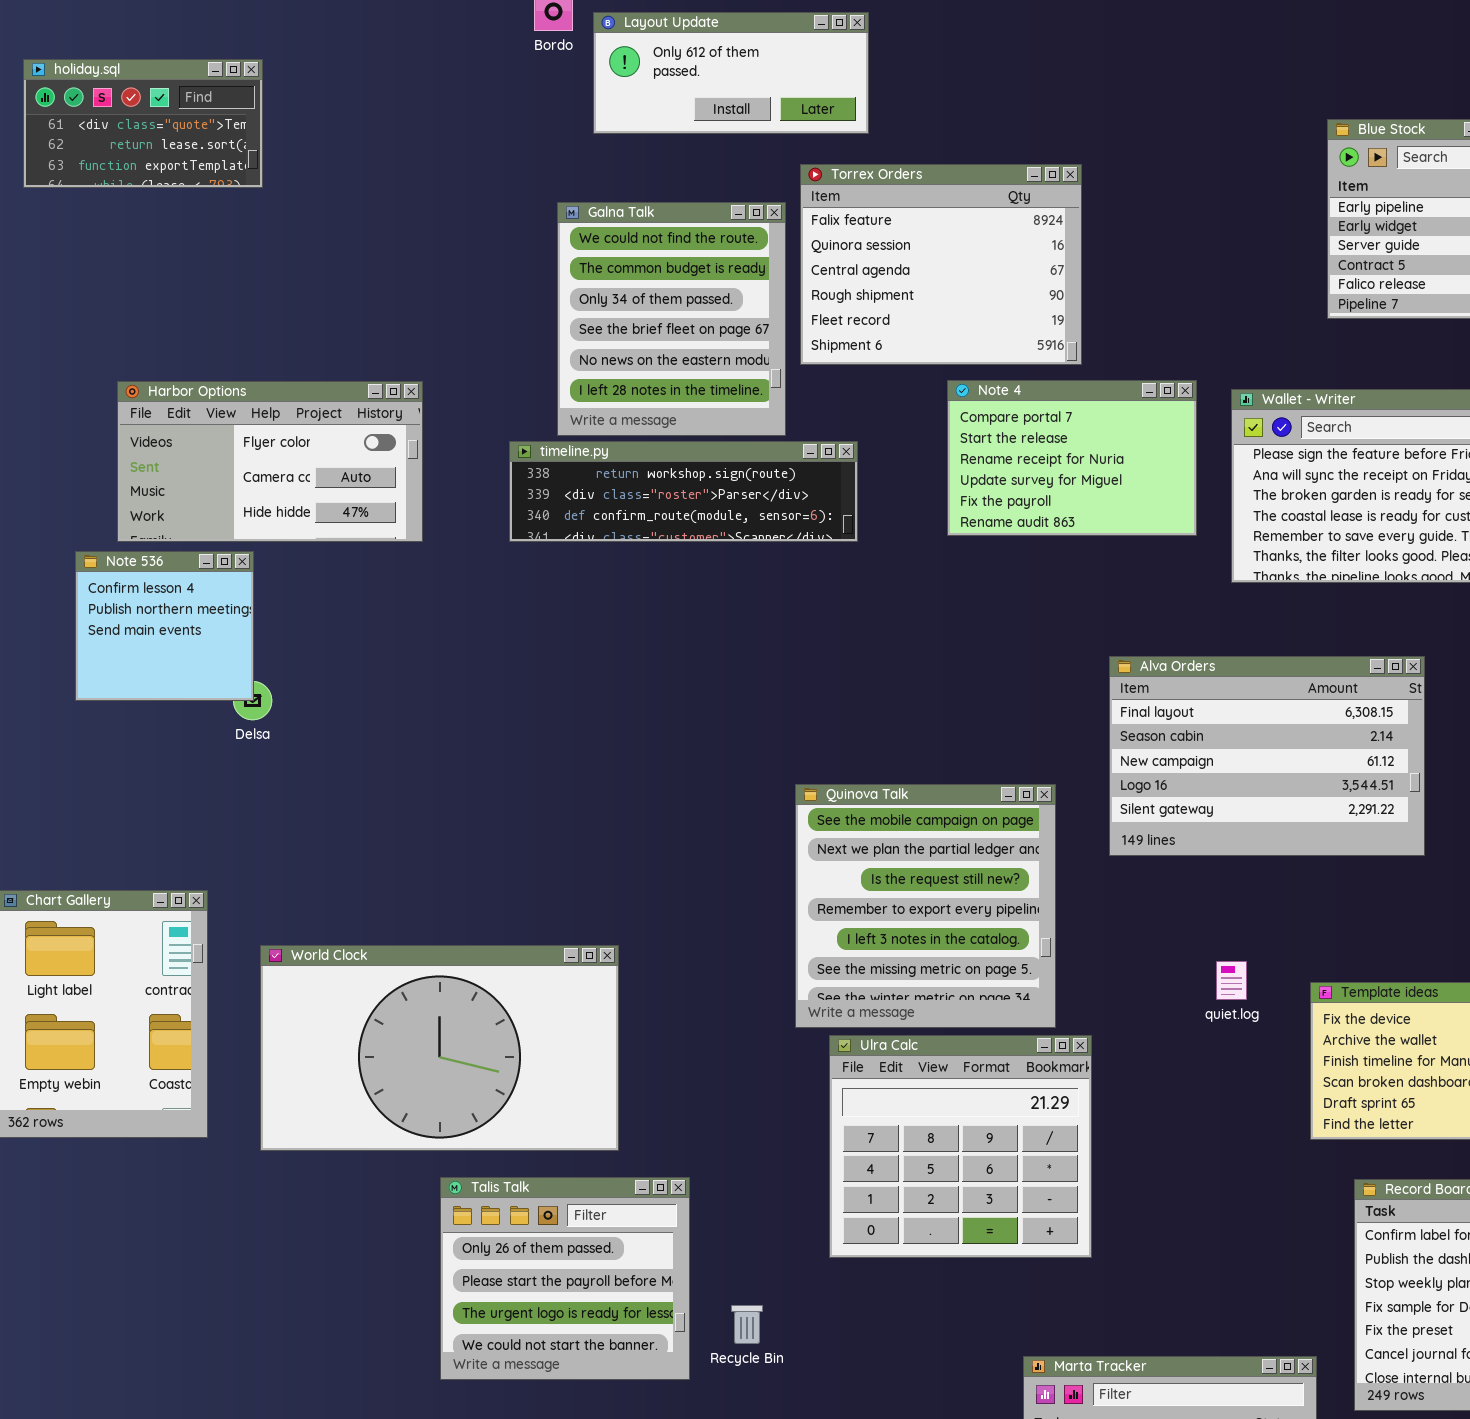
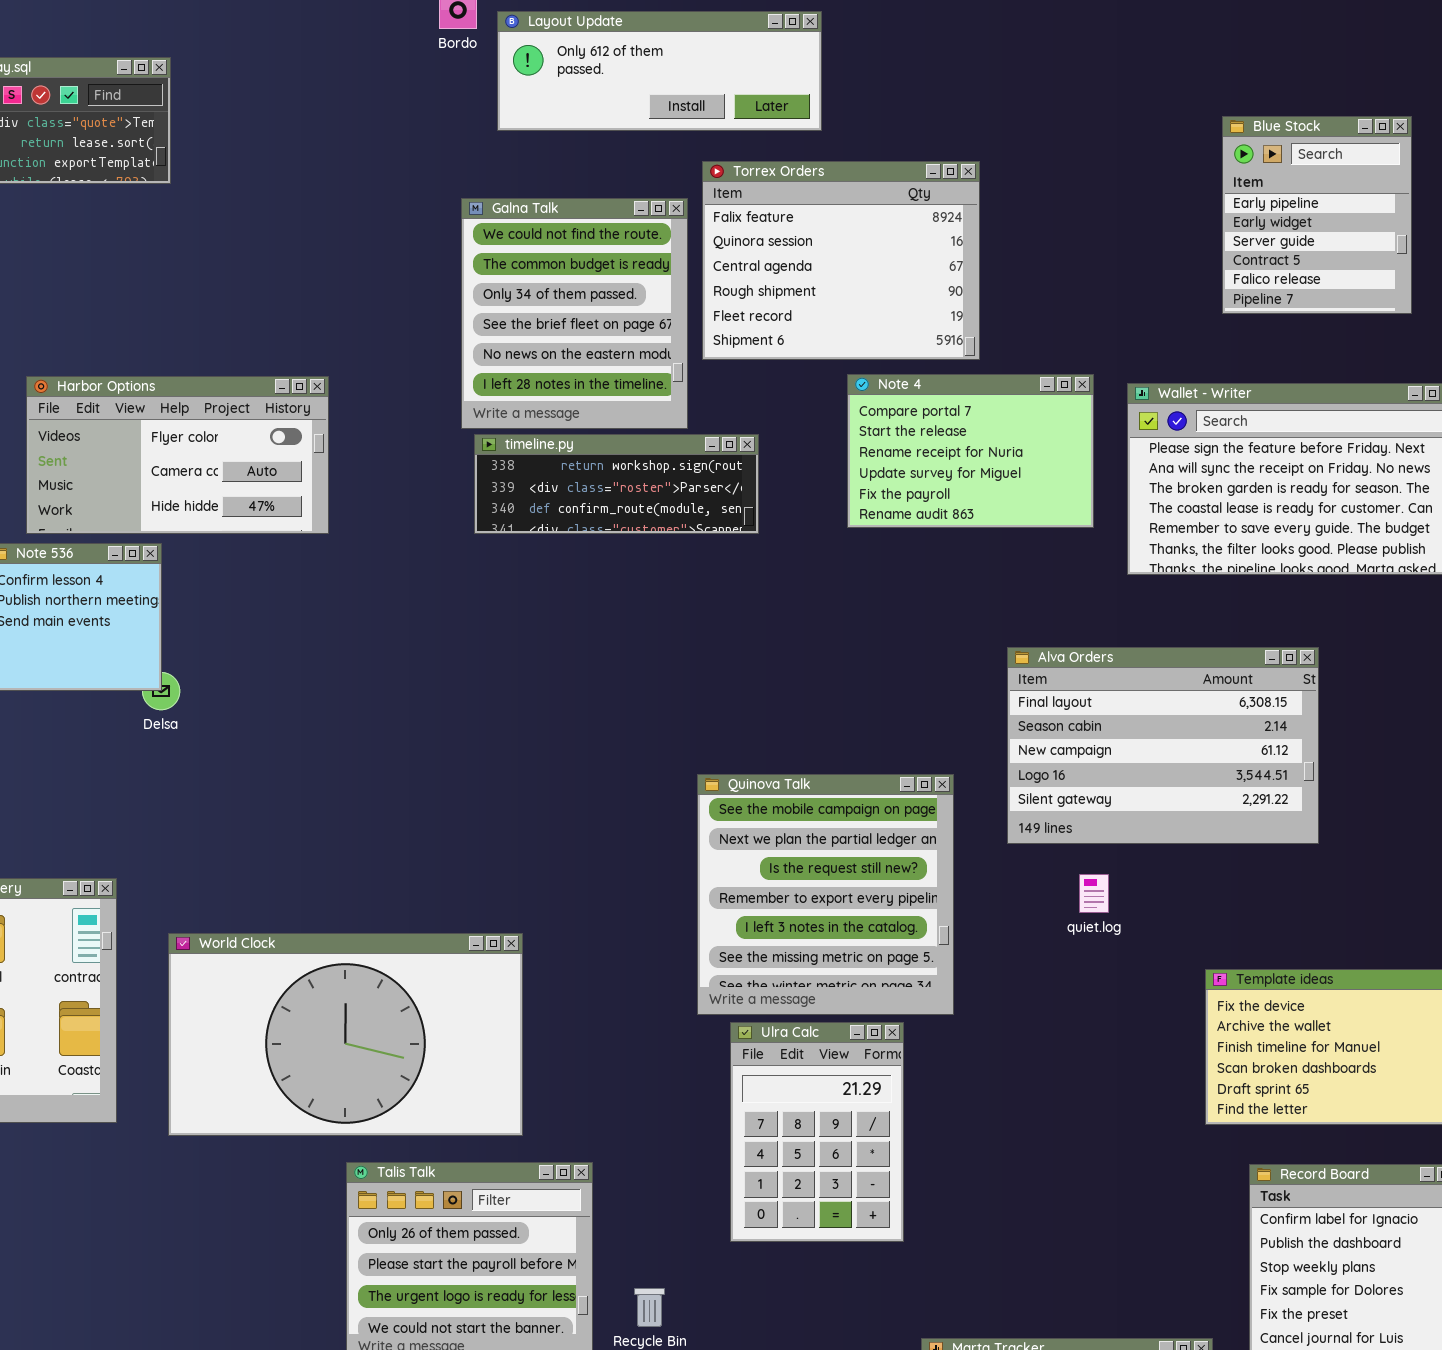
Layout Update: [593,12,869,134] -> [497,11,822,131], resized
timeline.py: [509,441,858,542] -> [474,434,759,534], resized
quiet.log: [1216,961,1247,1000] -> [1079,874,1109,913], moved
Ulra Calc: [829,1035,1092,1258] -> [730,1022,904,1242], resized

